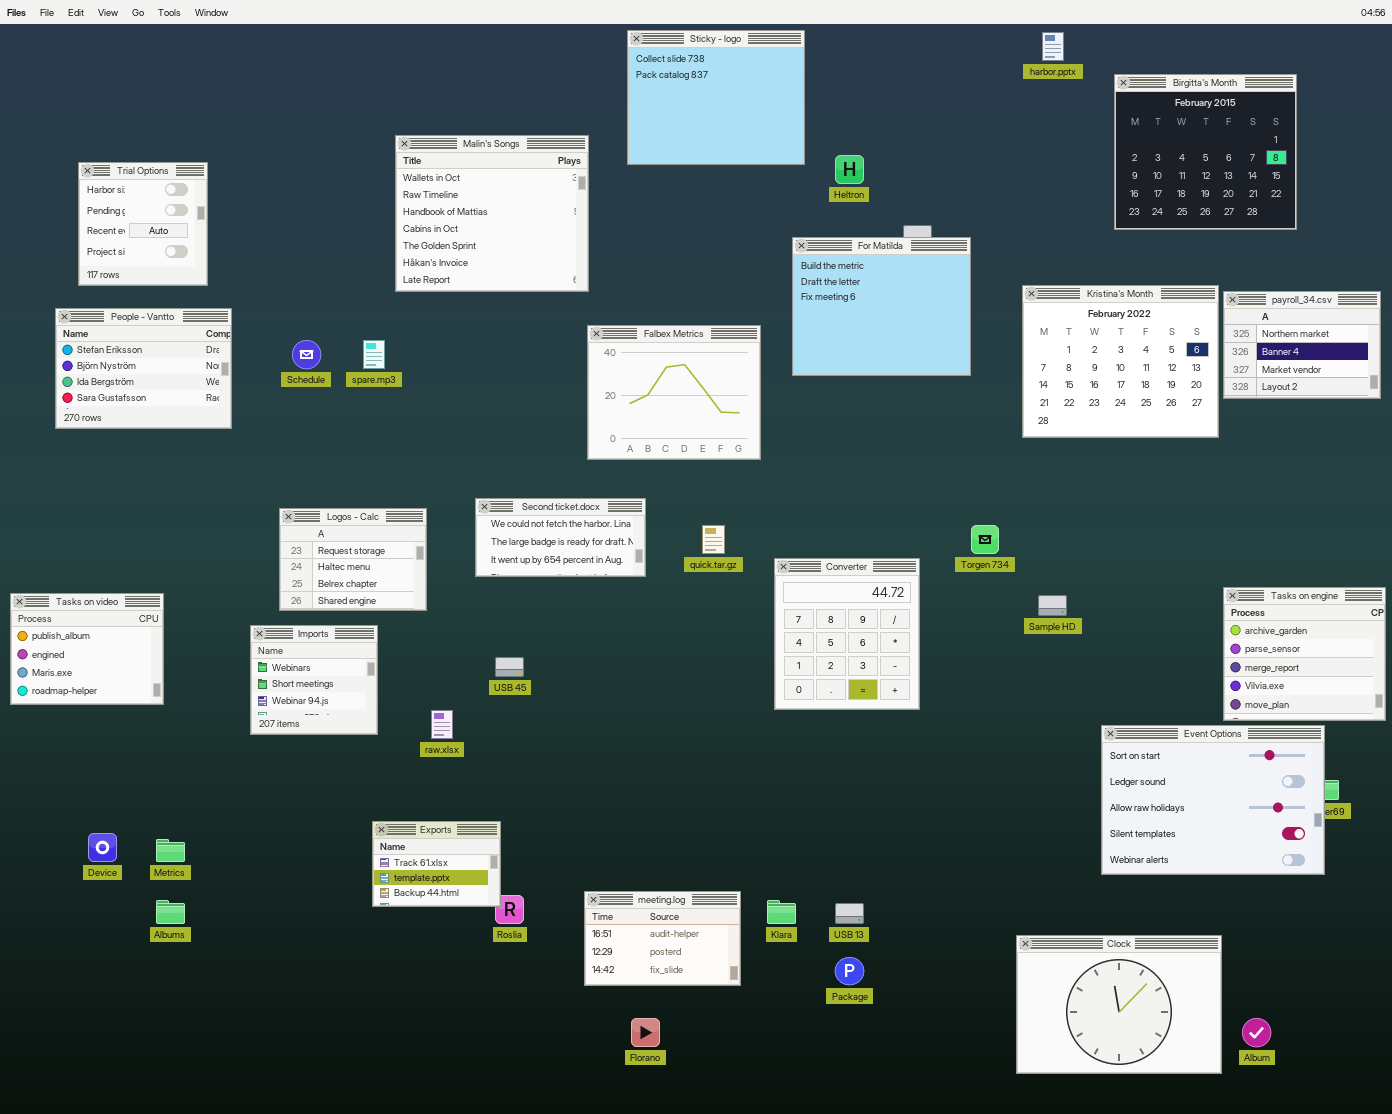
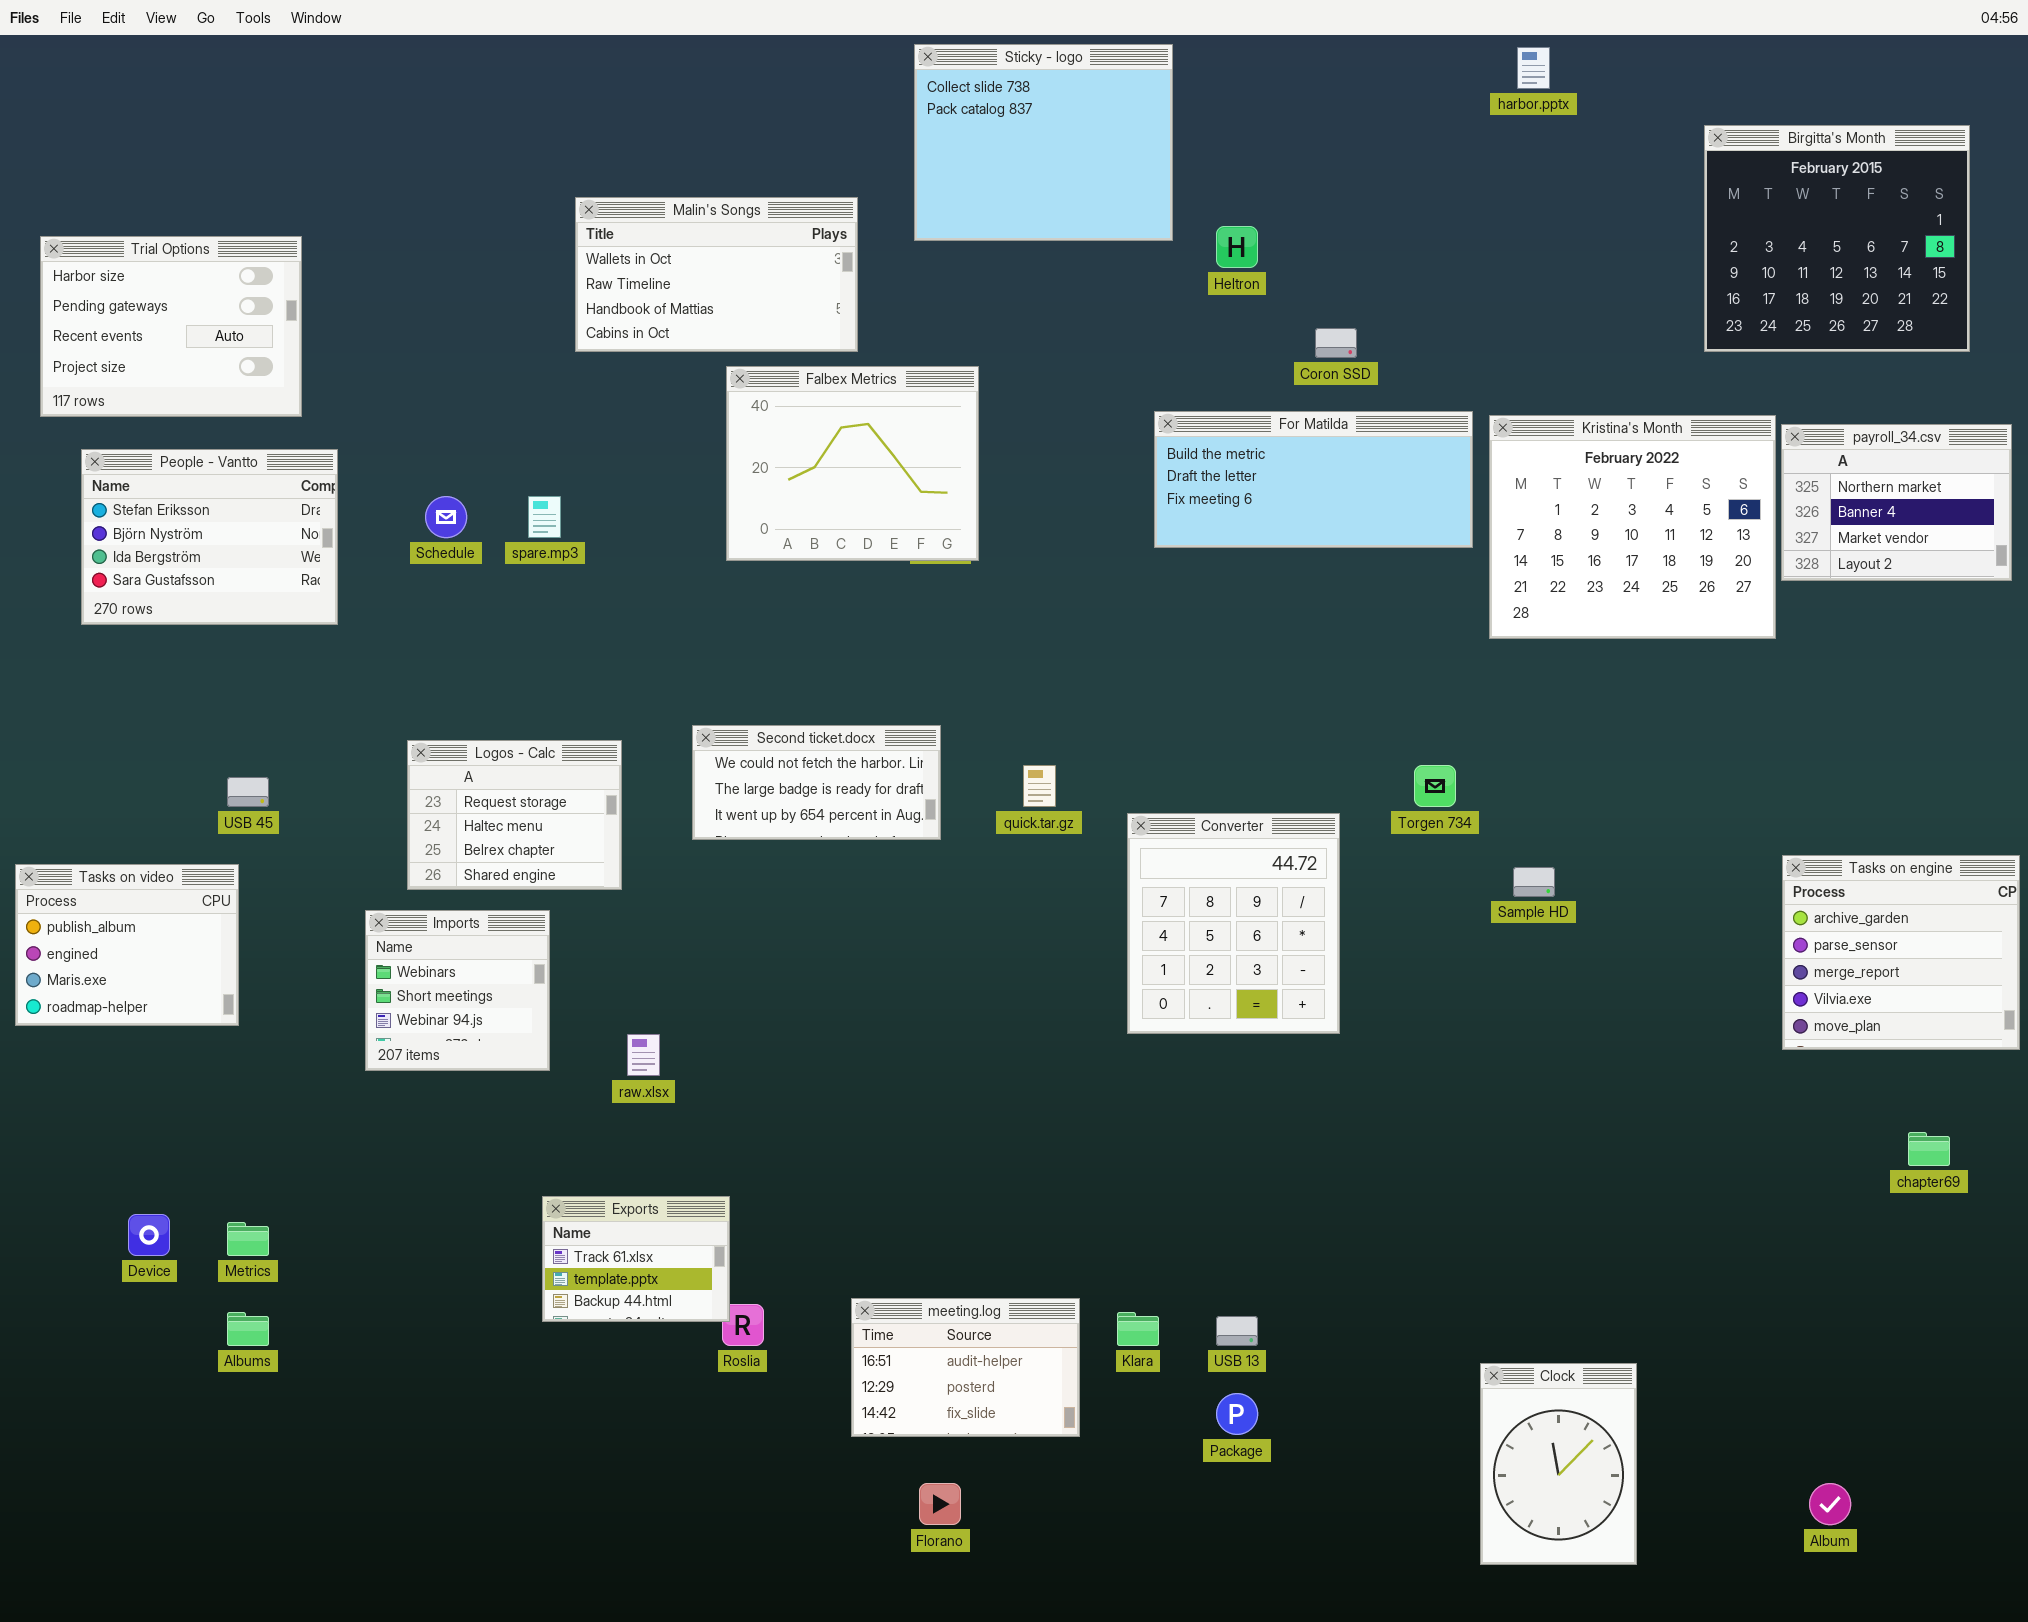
Birgitta's Month: [1114,74,1297,230] -> [1704,125,1970,352], moved
Malin's Songs: [395,135,589,292] -> [575,197,858,352], resized
Trial Options: [78,162,208,286] -> [40,236,302,417], resized
For Matilda: [792,237,971,376] -> [1154,411,1473,548], resized
Falbex Metrics: [587,325,761,460] -> [726,366,979,561], moved
USB 45: [495,657,524,677] -> [227,777,269,807], moved
Event Options: [1101,725,1325,875] -> none, closed
Clock: [1016,935,1222,1074] -> [1480,1363,1637,1565], resized

